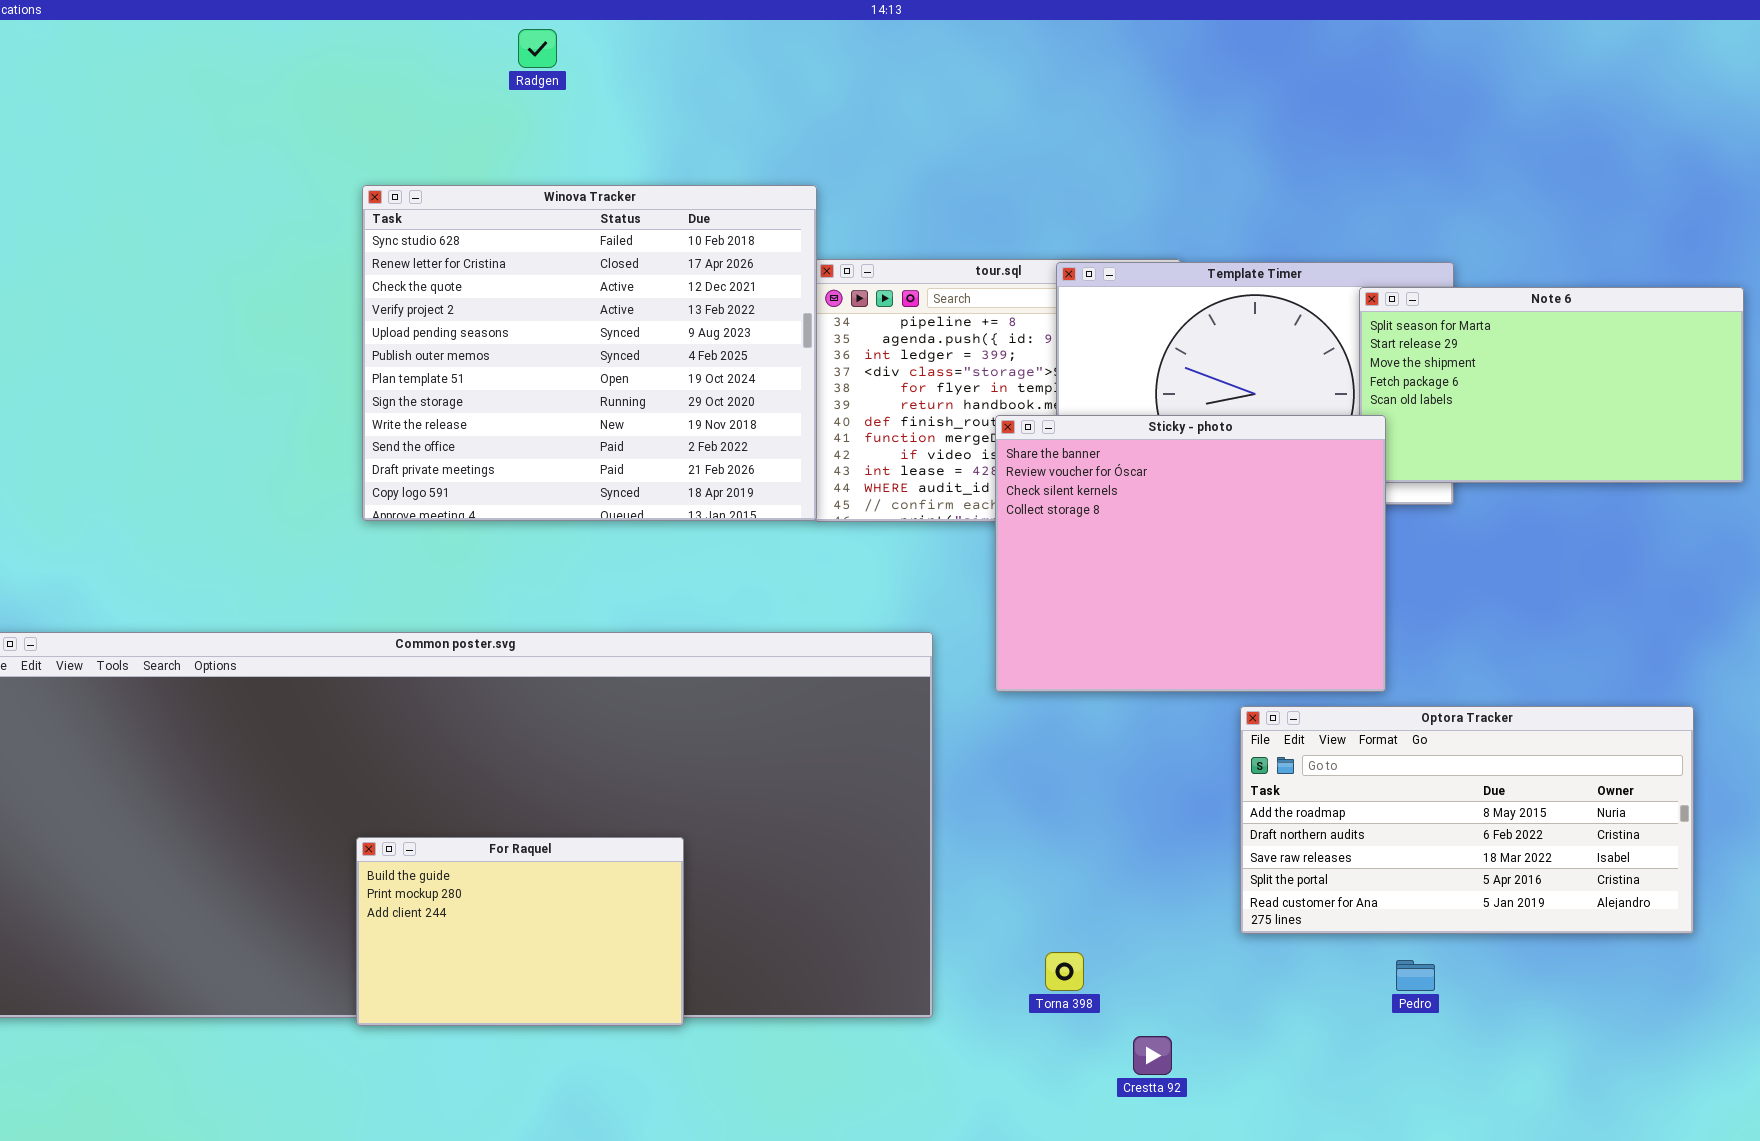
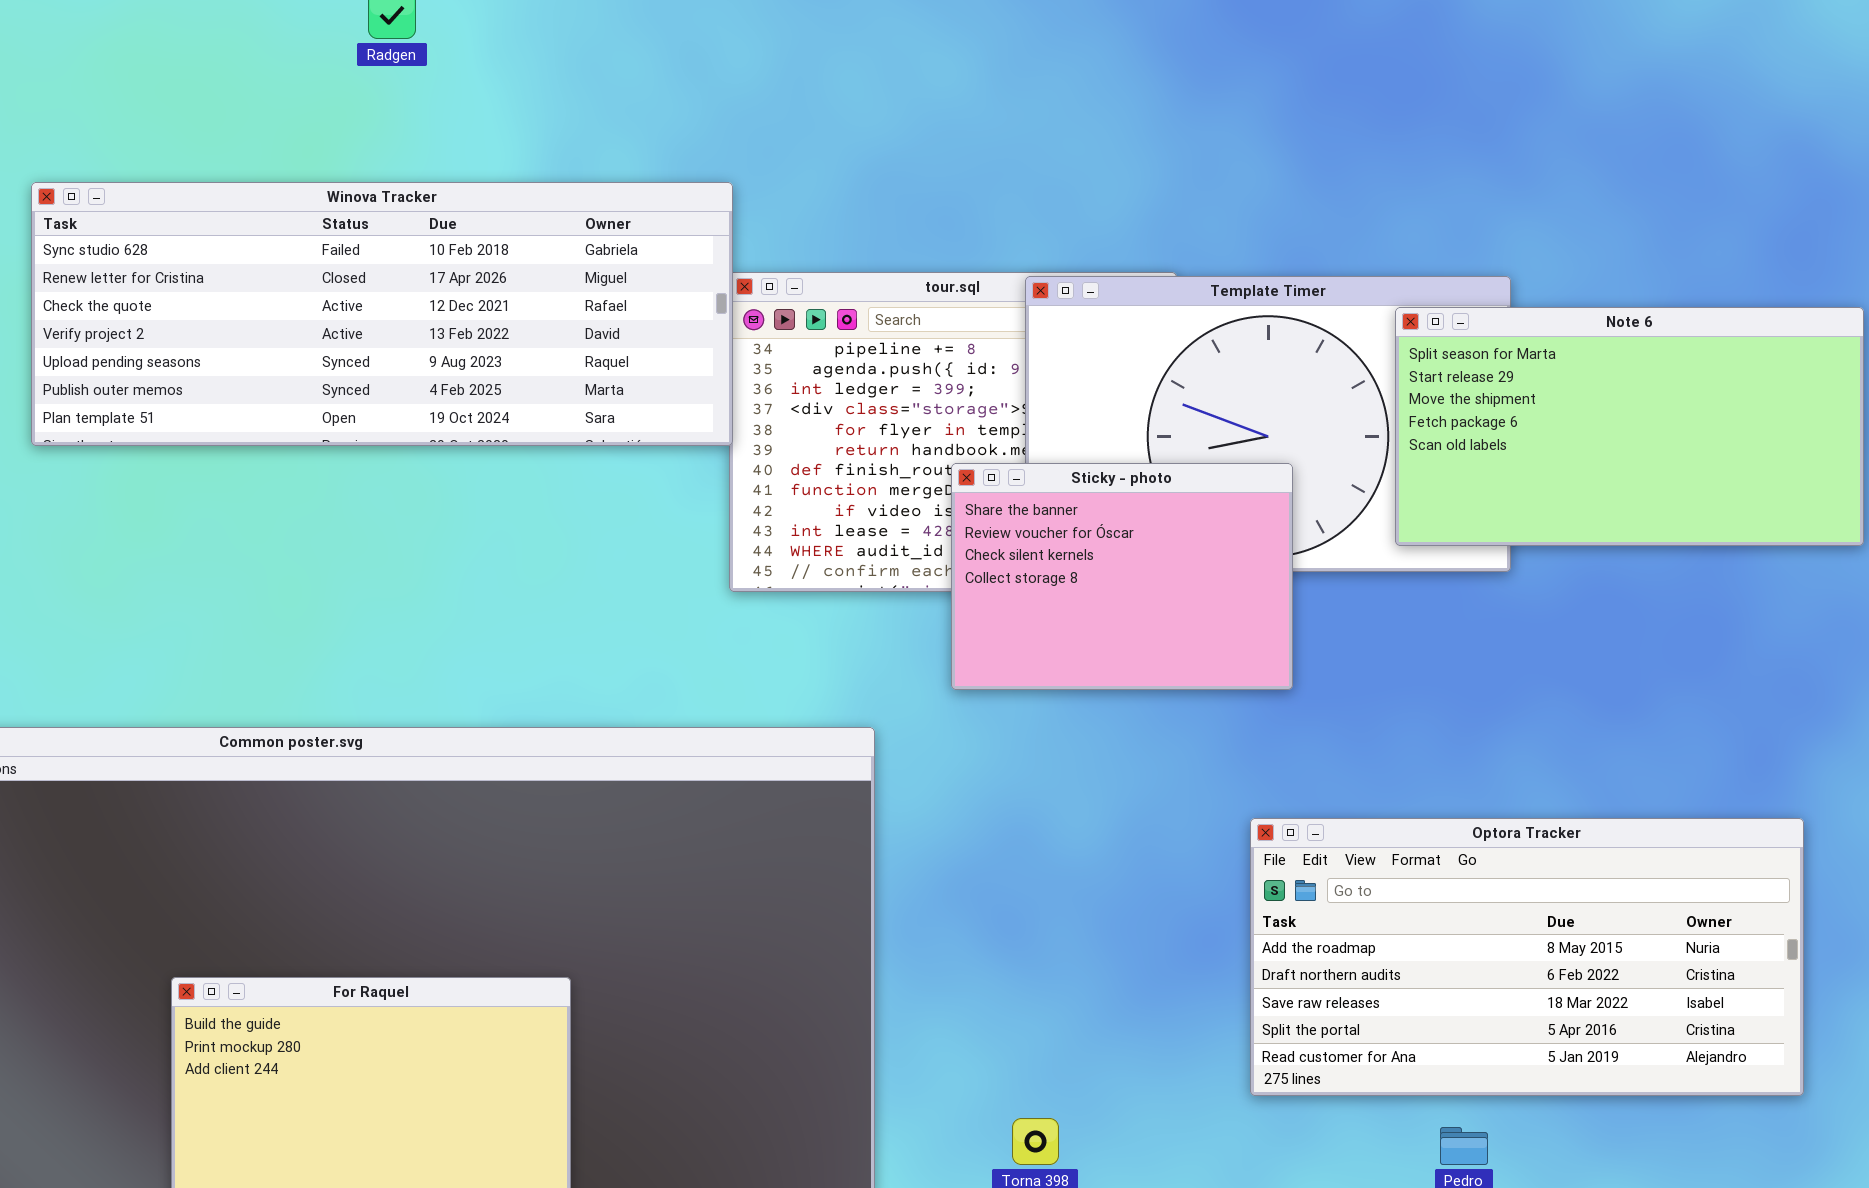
Winova Tracker: [362,185,817,521] -> [31,182,733,446], resized
Sticky - photo: [995,415,1386,692] -> [951,463,1293,690], resized

